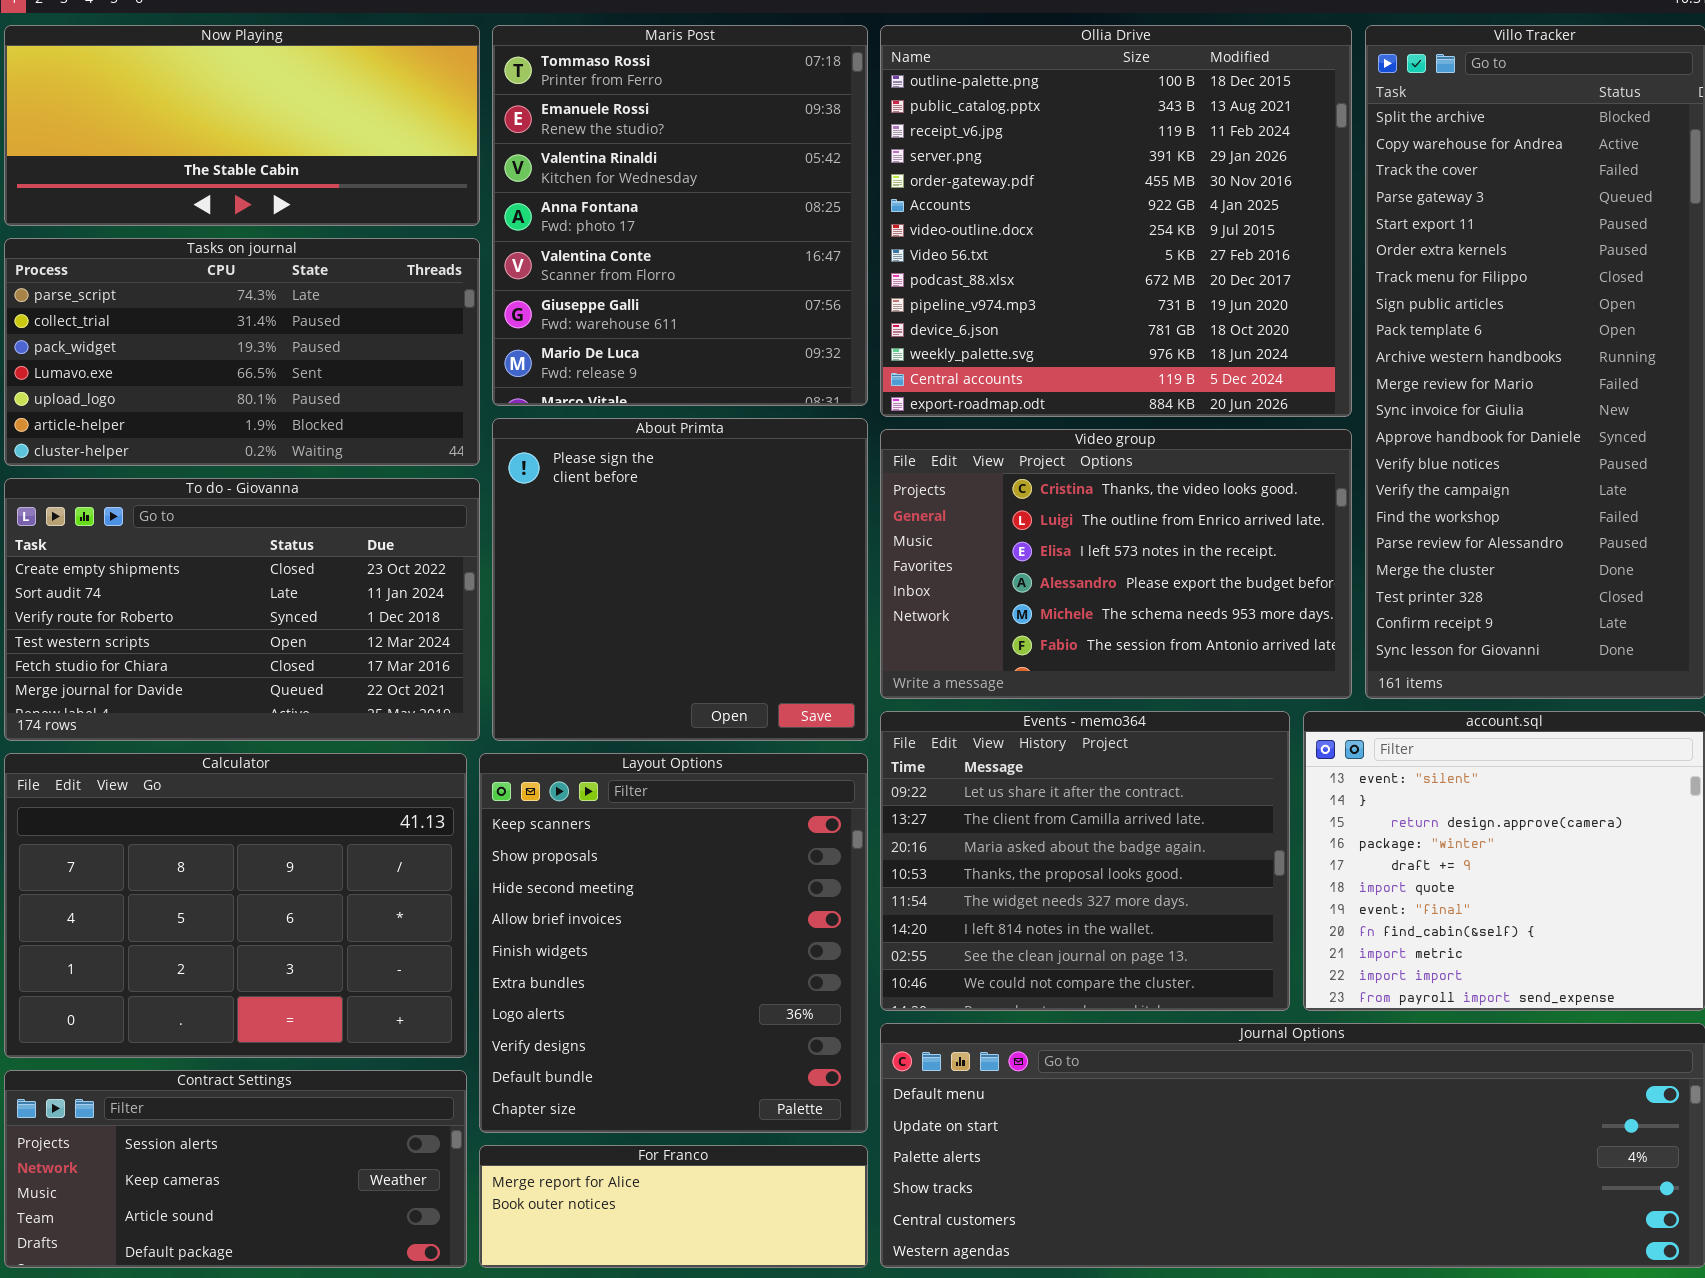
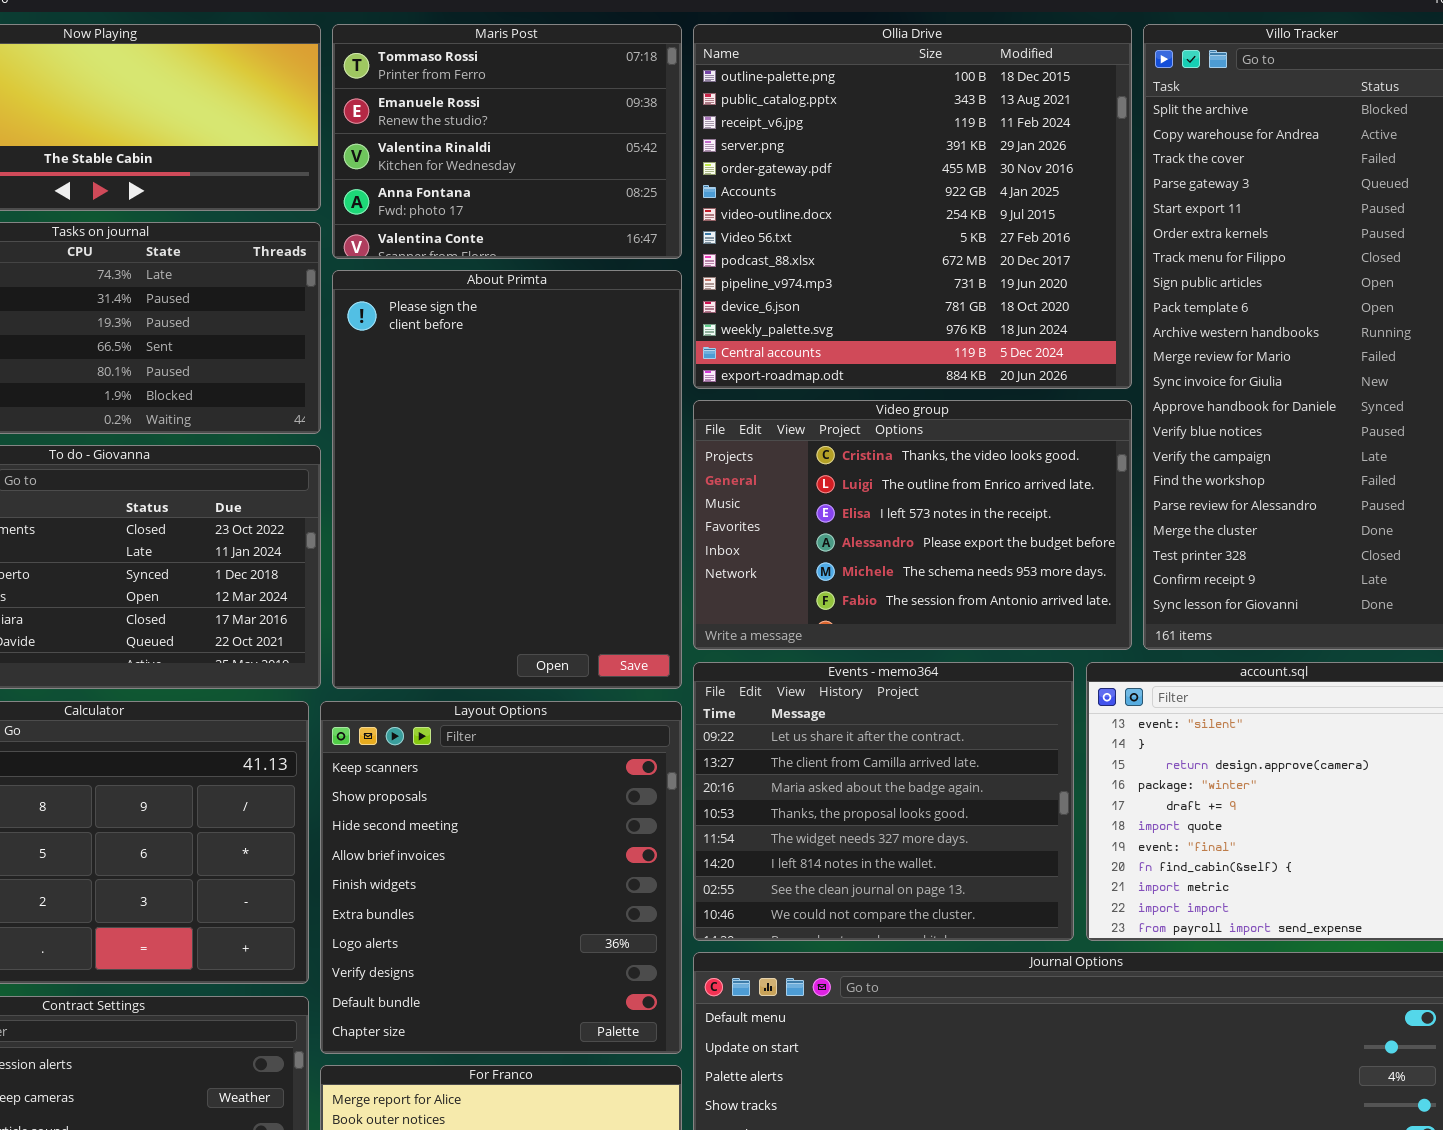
Maris Post: [492,25,868,406] -> [332,24,682,259], resized
About Primta: [492,418,868,741] -> [332,270,682,689], resized

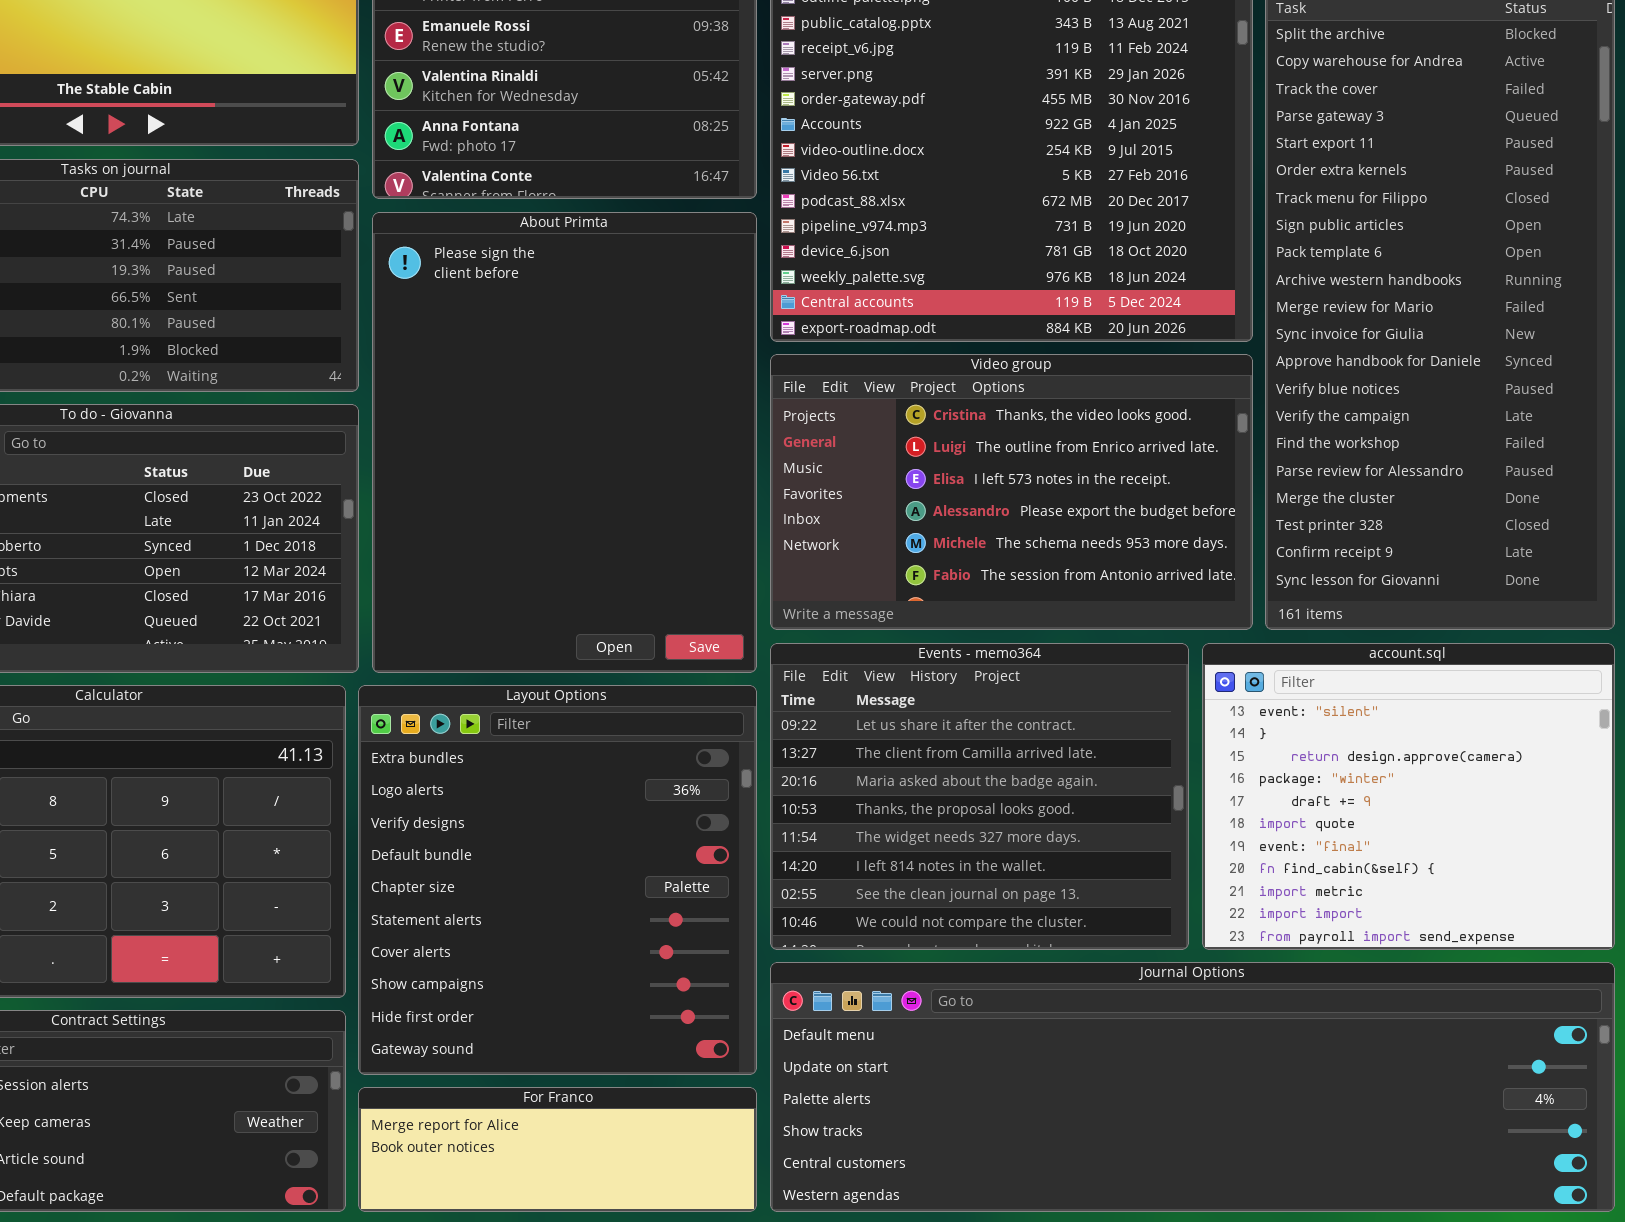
Layout Options: [320,701,682,1054] -> [358,685,757,1075], scrolled down 5 rows

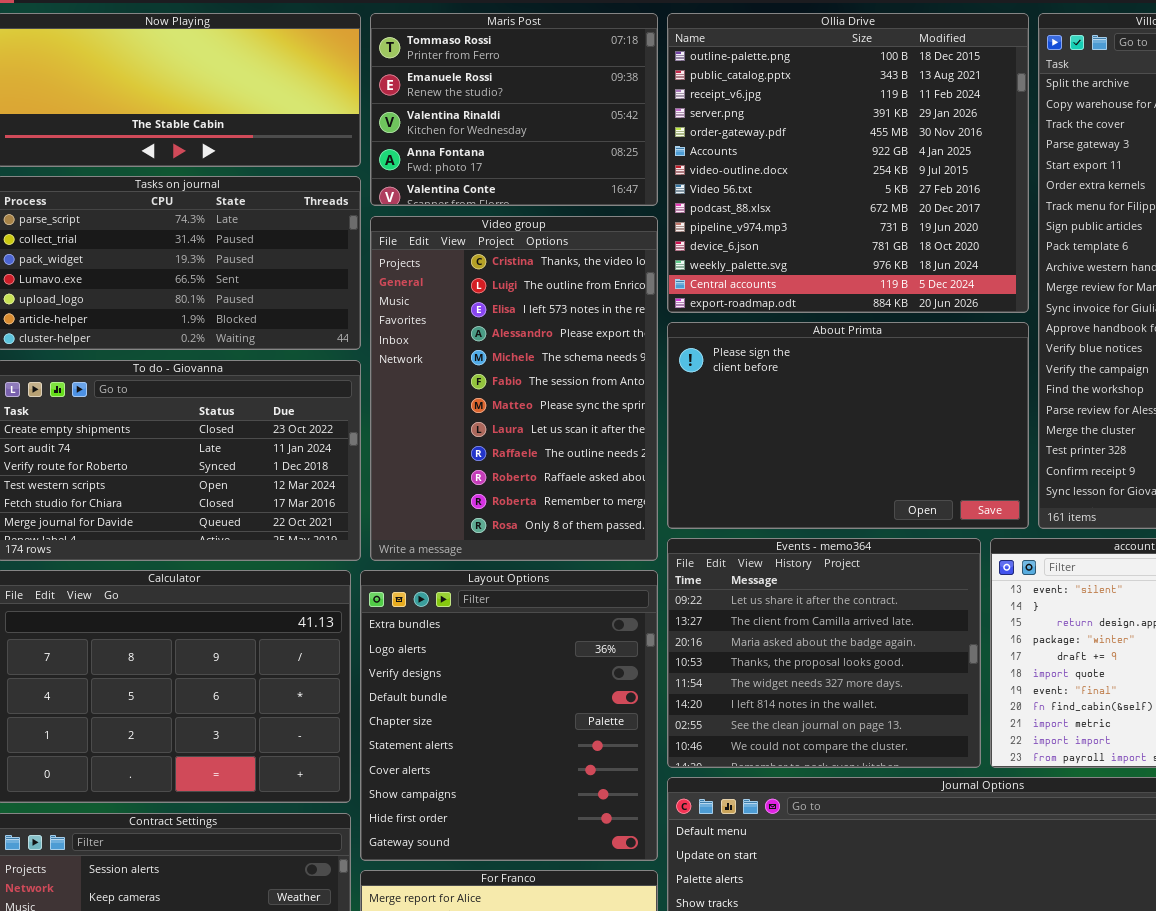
About Primta: [372,212,757,673] -> [667,322,1029,529], moved, resized
Video group: [770,354,1253,630] -> [370,216,658,561], moved, resized

